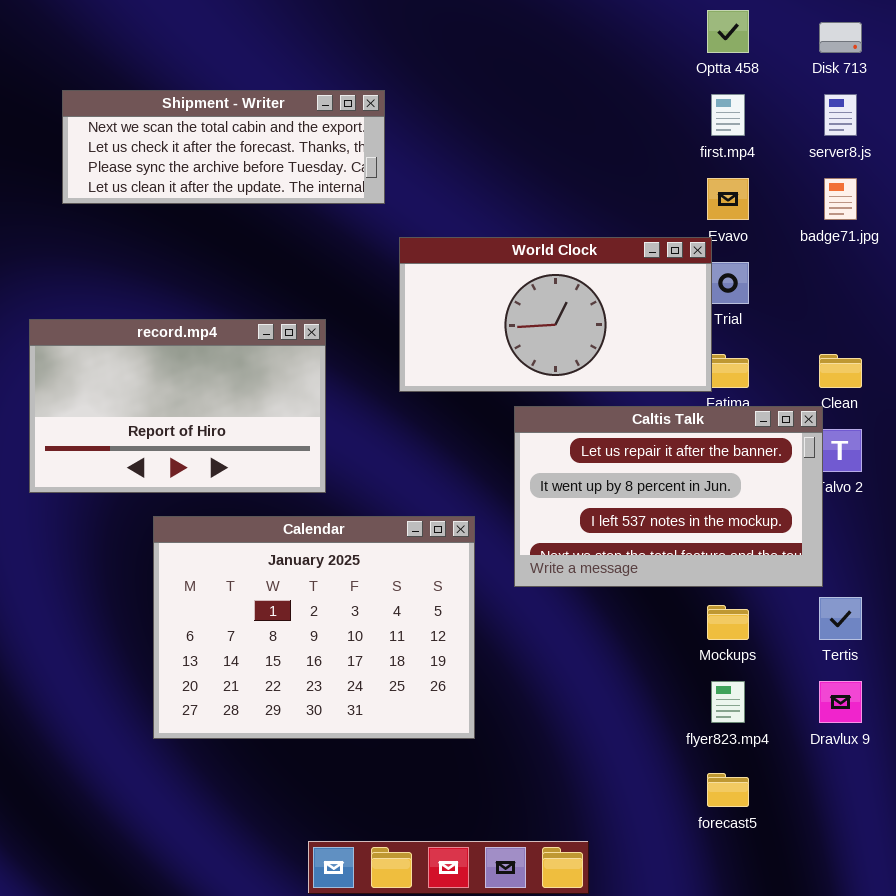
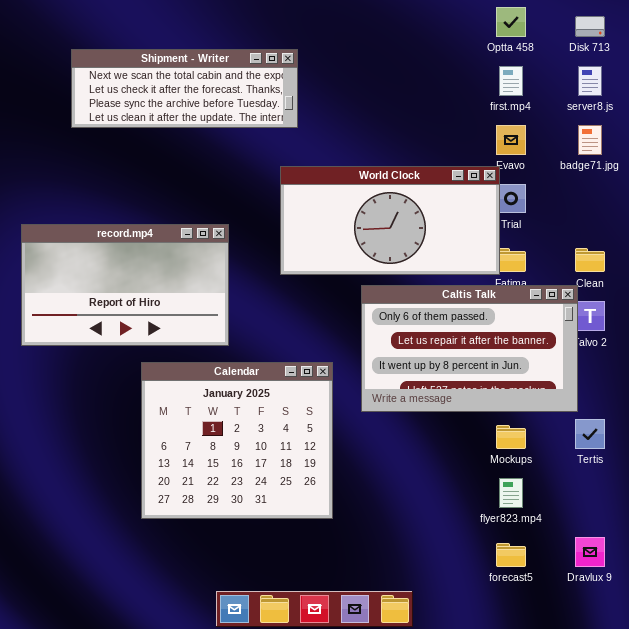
Shipment - Writer: [62,90,385,204] -> [71,49,298,128], moved
Caltis Talk: [514,406,823,587] -> [361,285,578,412], scrolled up 1 row
Calendar: [153,516,475,739] -> [141,362,333,519], resized
Dravlux 9: [819,681,862,723] -> [575,537,605,567], moved

